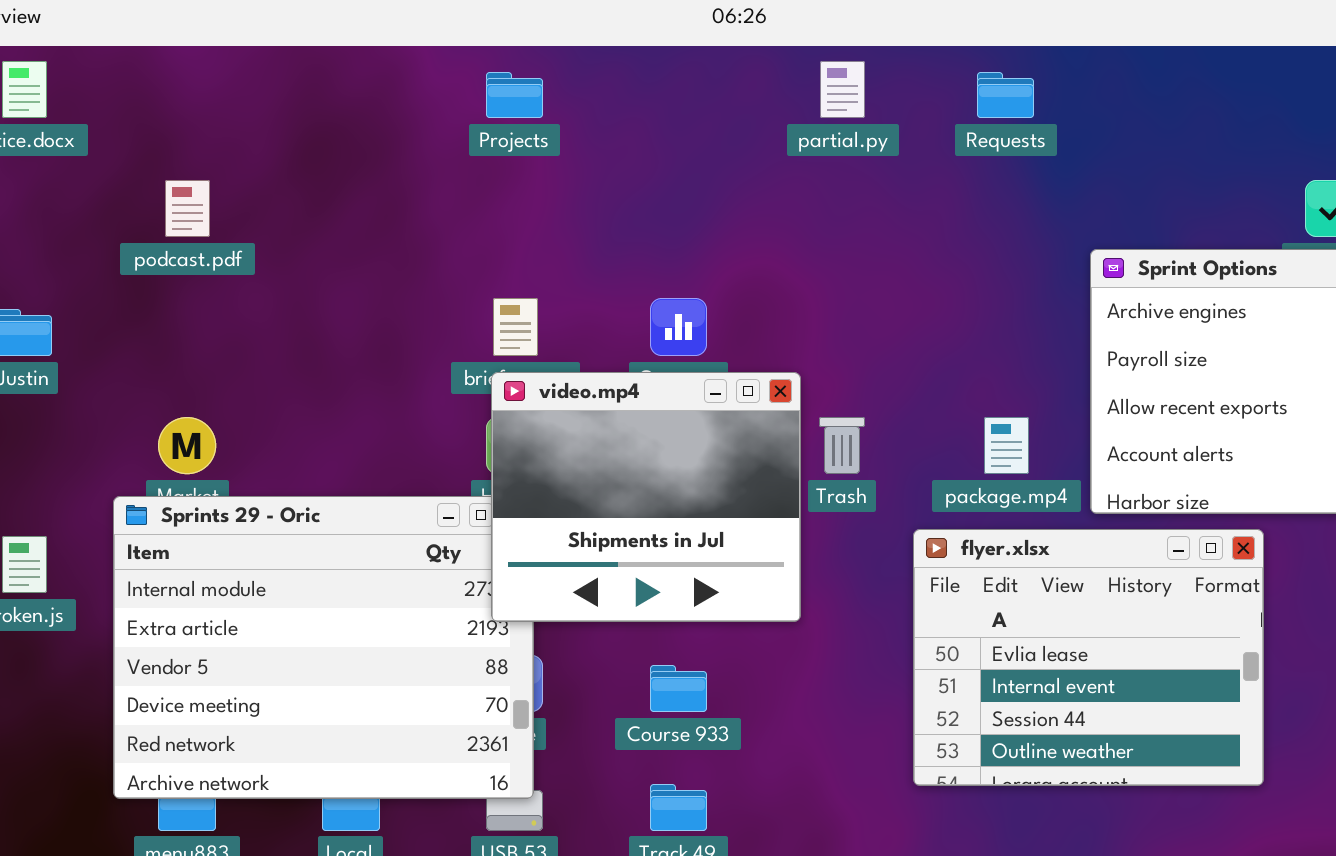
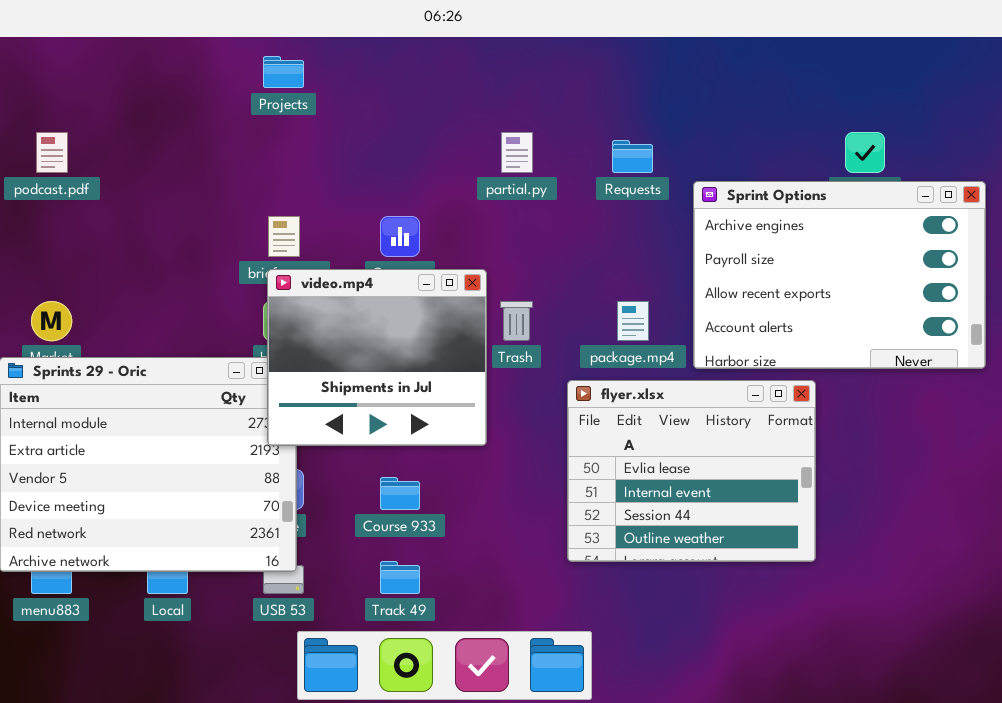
partial.py: [820,61,865,118] -> [501,132,533,173], moved
Requests: [977,72,1034,118] -> [612,140,653,173], moved

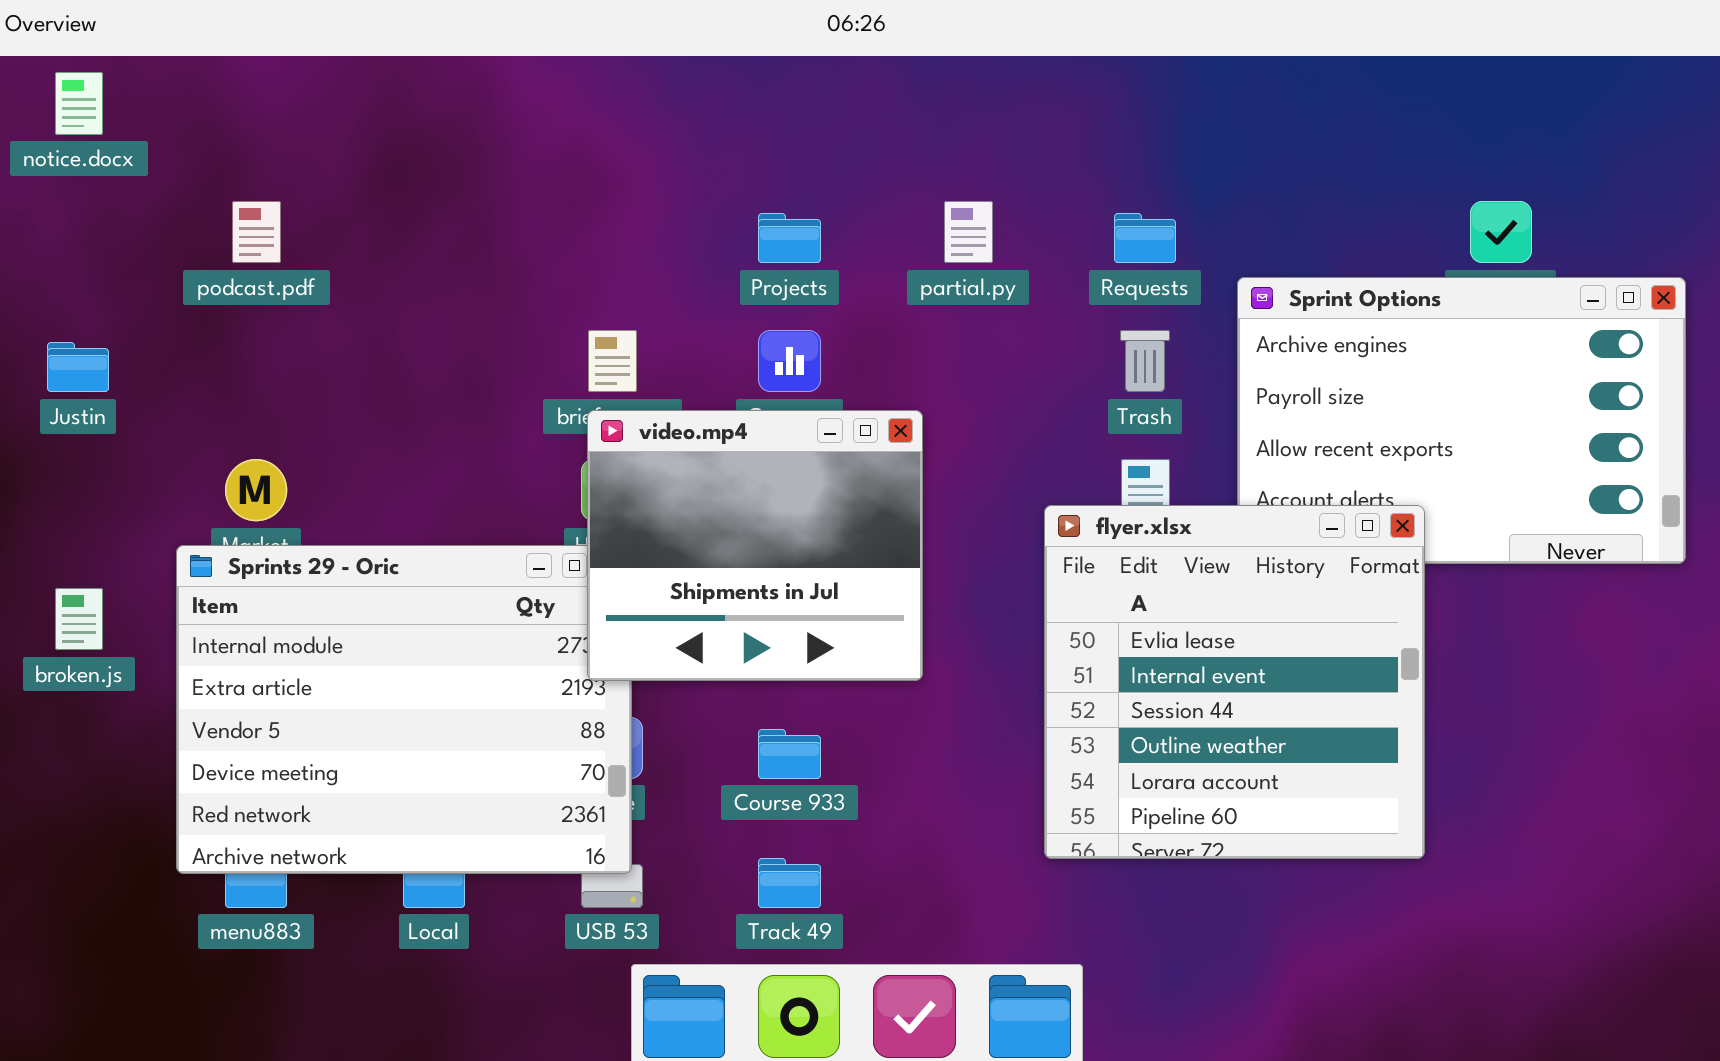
Projects: [263,56,304,88] -> [758,213,821,263], moved
Trash: [500,301,533,341] -> [1120,330,1170,392], moved
flyer.xlsx: [567,380,816,562] -> [1044,505,1425,859], resized

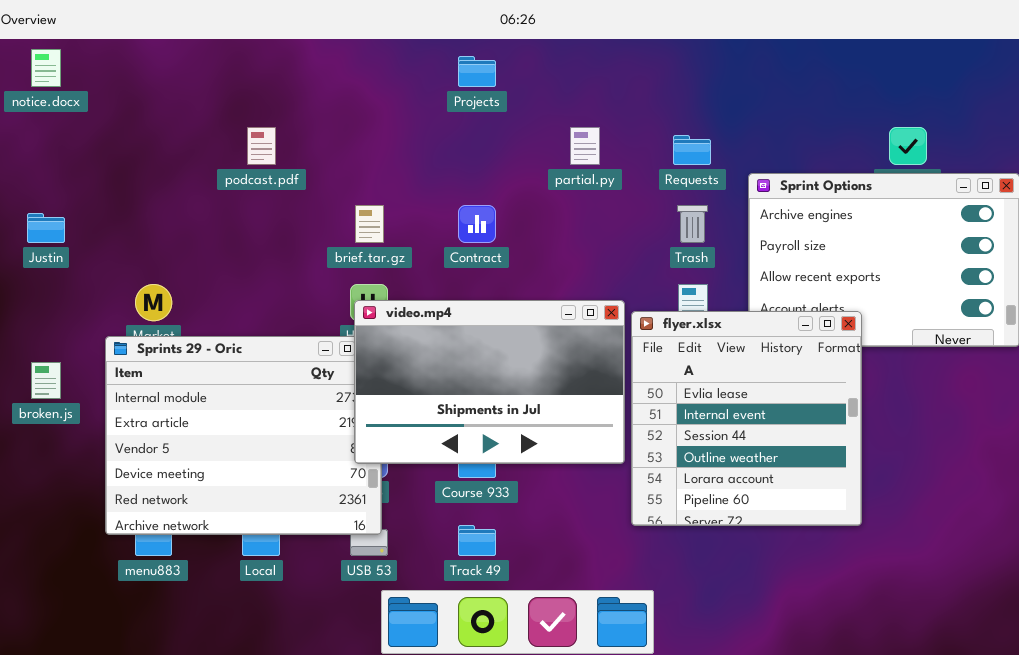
podcast.pdf: [232,201,281,263] -> [247,127,276,165], moved
Projects: [758,213,821,263] -> [458,56,496,87], moved
video.mp4: [587,410,923,681] -> [354,300,625,464], moved, resized

